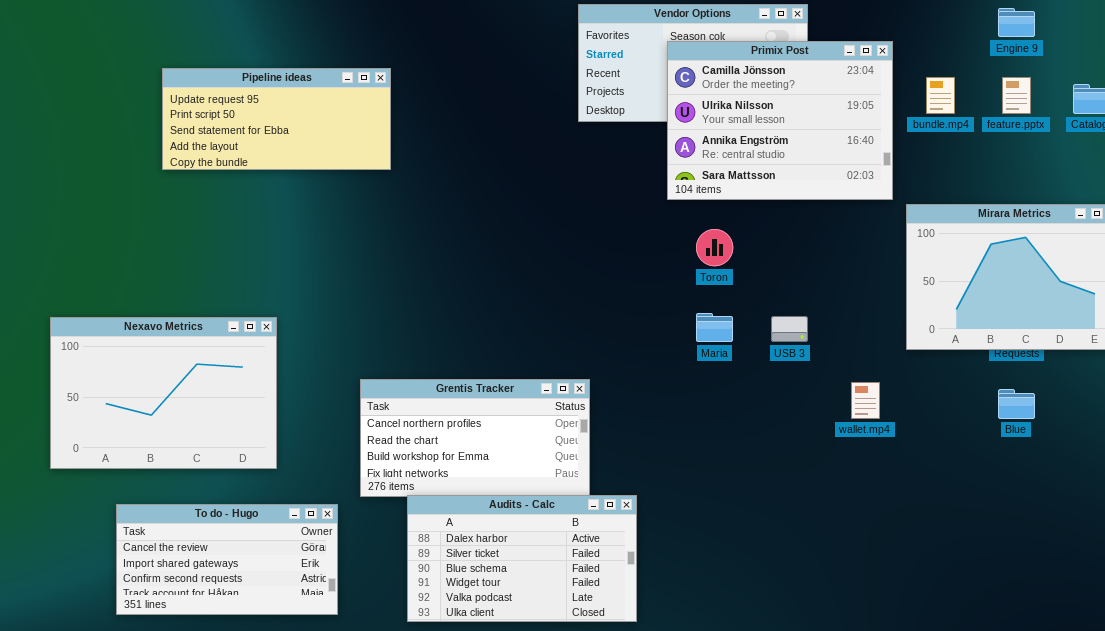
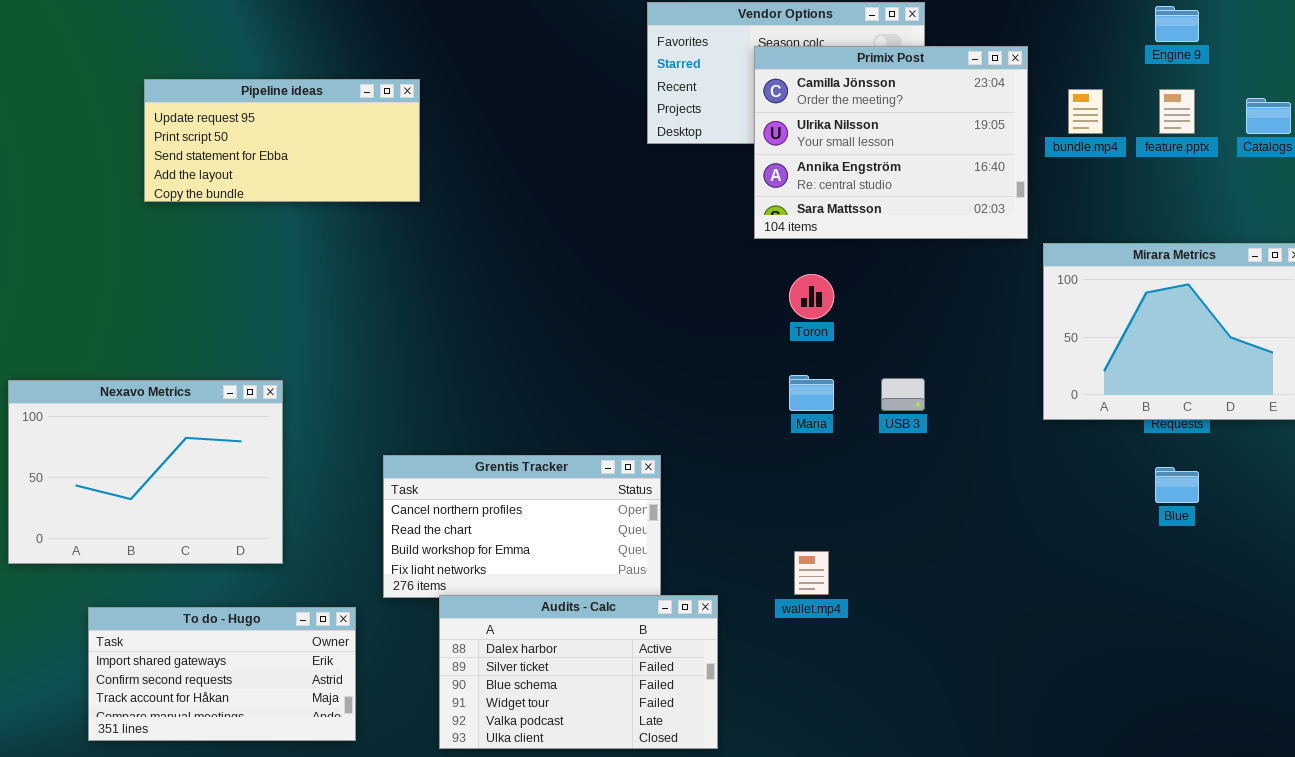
wallet.mp4: [851,382,880,419] -> [794,551,829,595], moved
To do - Hugo: [116,504,338,615] -> [88,607,356,741], scrolled down 1 row

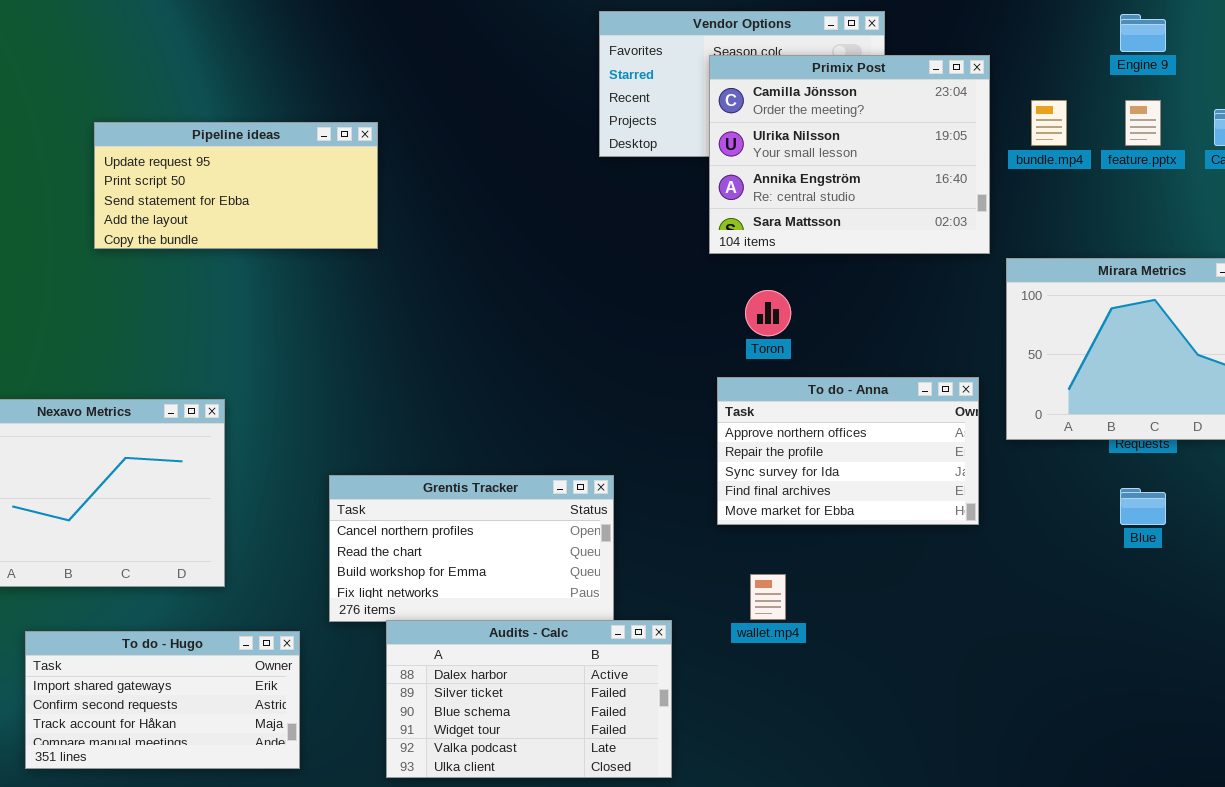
Pipeline ideas: [144,79,420,202] -> [94,122,378,249], moved
To do - Anna: none -> [717,377,979,525], opened

